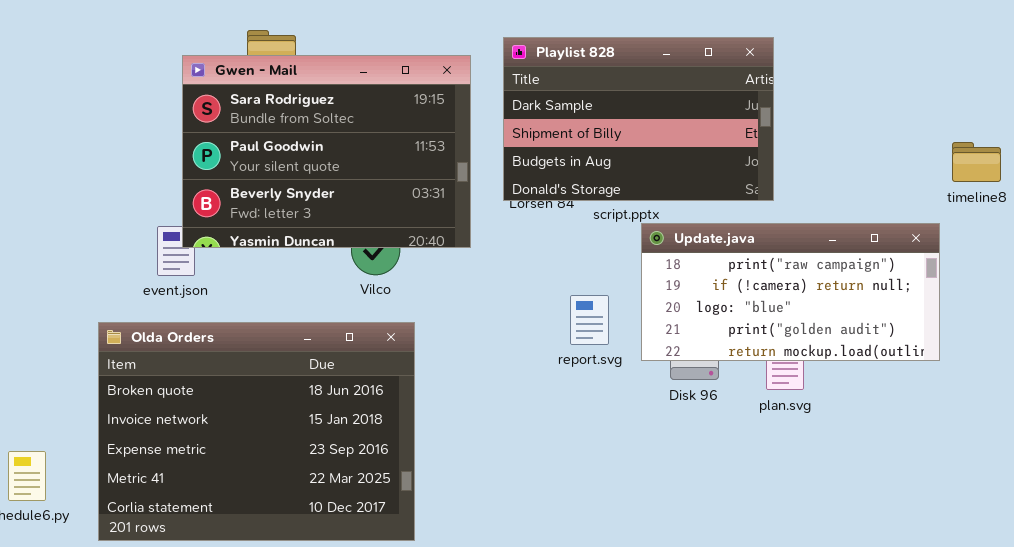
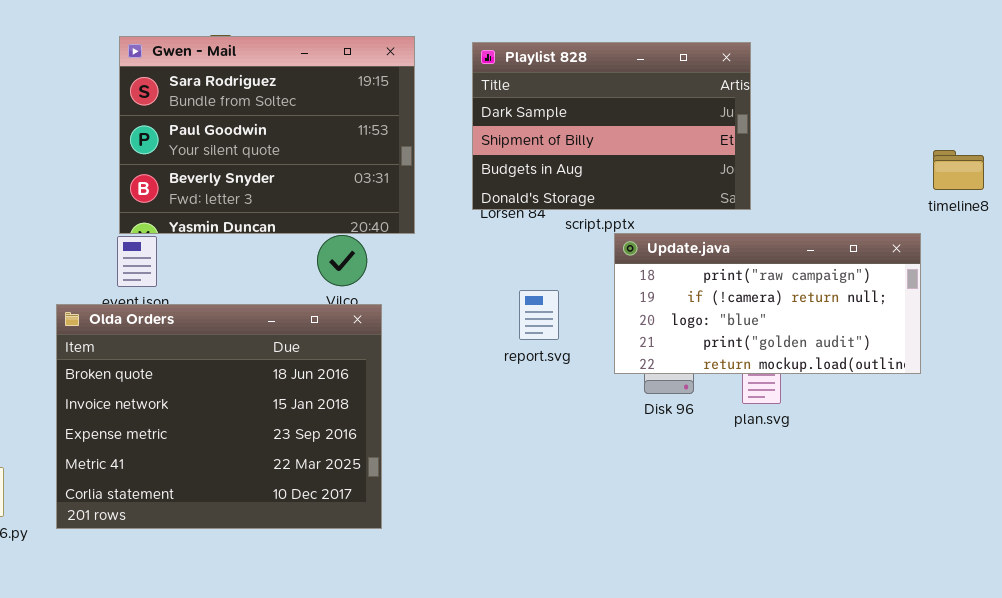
Gwen - Mail: [182,55,471,248] -> [119,36,415,234], moved
report.svg: [570,295,609,345] -> [519,290,559,340], moved
Olda Orders: [98,322,415,541] -> [56,304,382,529], moved

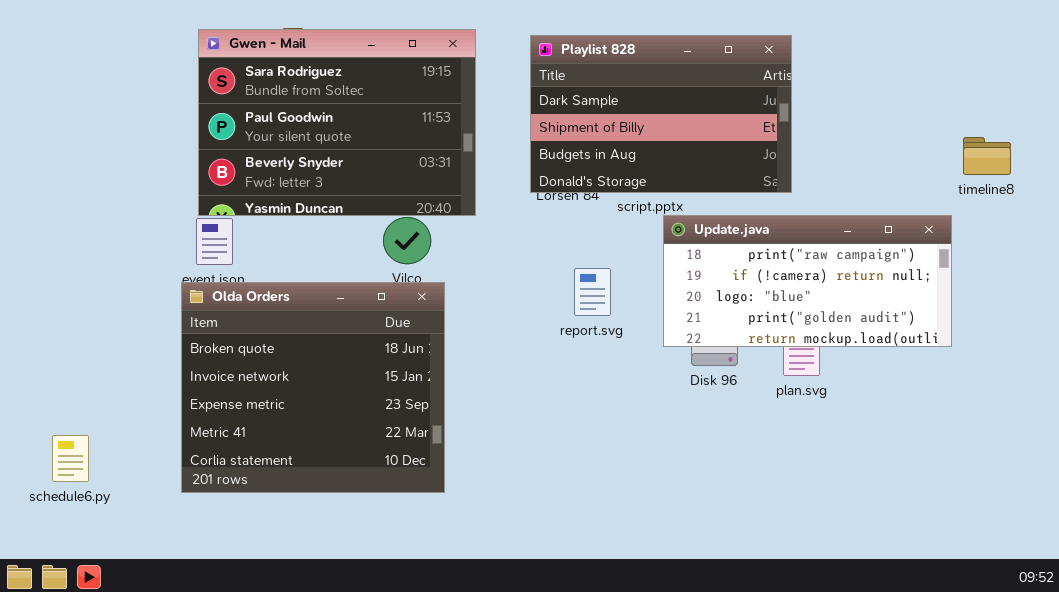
Olda Orders: [56,304,382,529] -> [181,282,445,493], resized

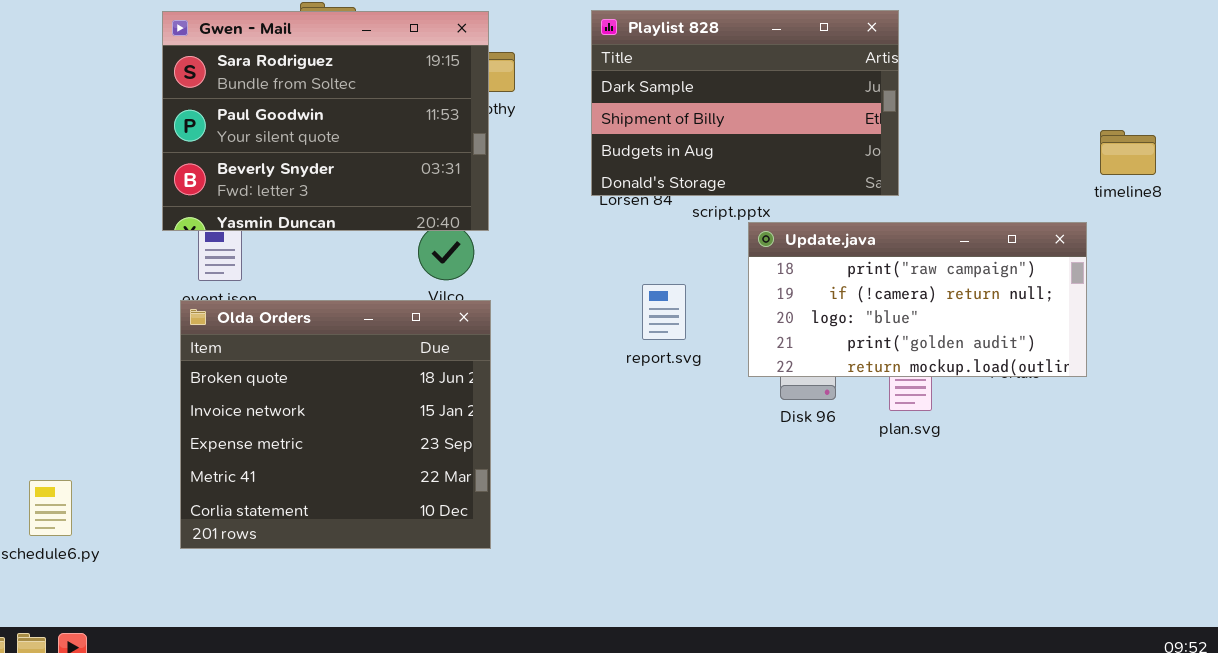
Gwen - Mail: [198,29,476,216] -> [162,11,489,231], moved

